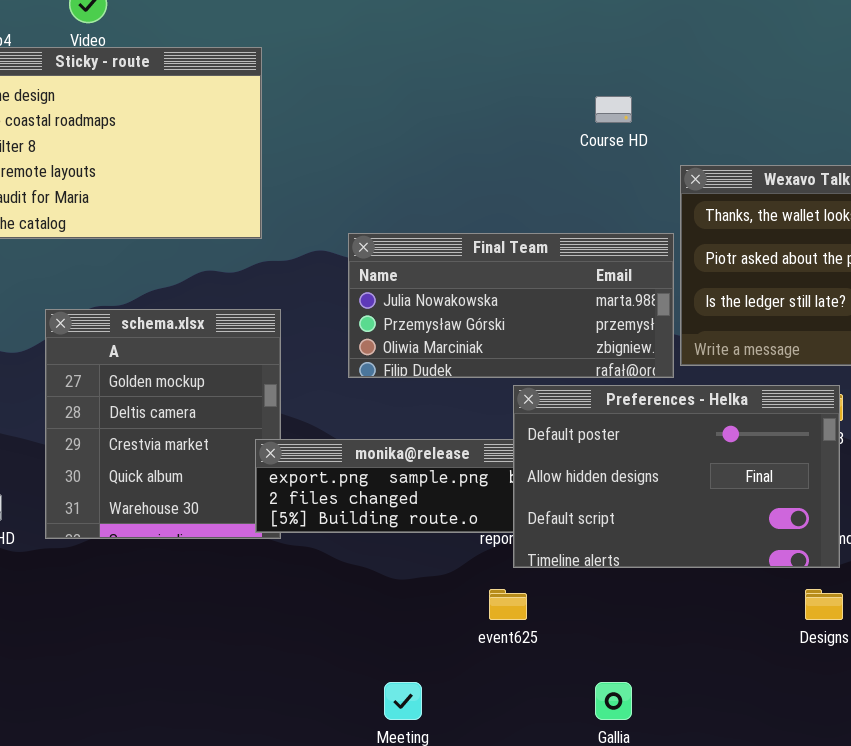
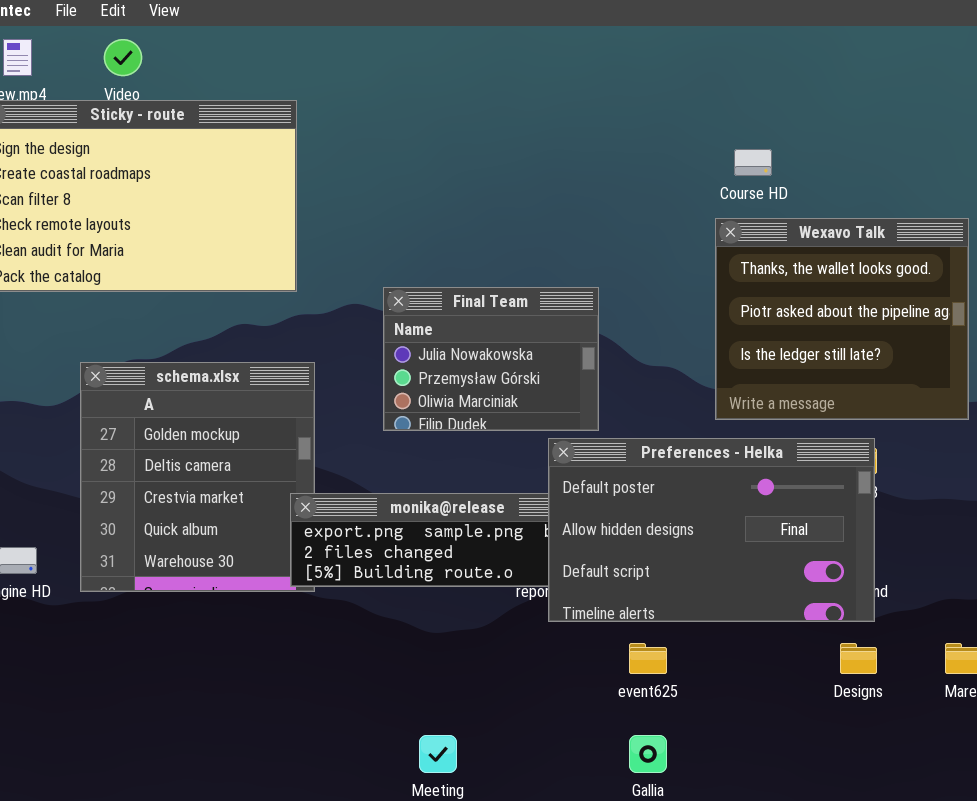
Course HD: [595,96,632,123] -> [734,149,772,176], moved
Final Team: [348,233,674,378] -> [383,287,599,431], resized
event625: [489,589,527,620] -> [629,643,667,674], moved

